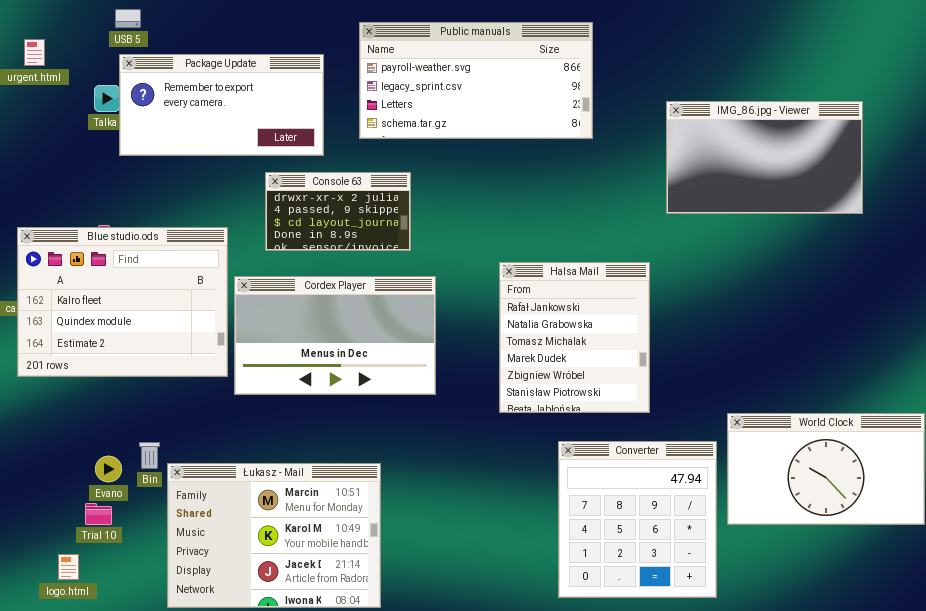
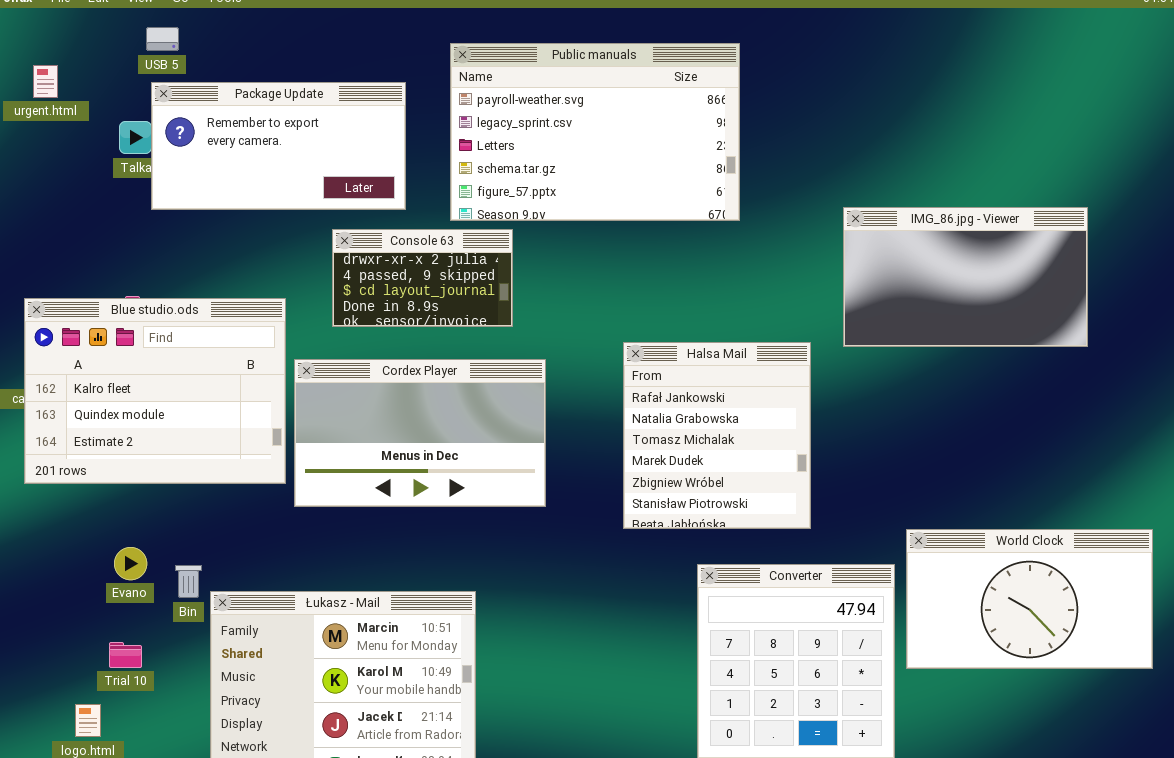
Public manuals: [359,22,593,139] -> [450,43,740,221], resized
IMG_86.jpg - Viewer: [666,101,863,214] -> [843,207,1088,347], moved
Evano: [95,456,122,482] -> [114,547,147,580], moved

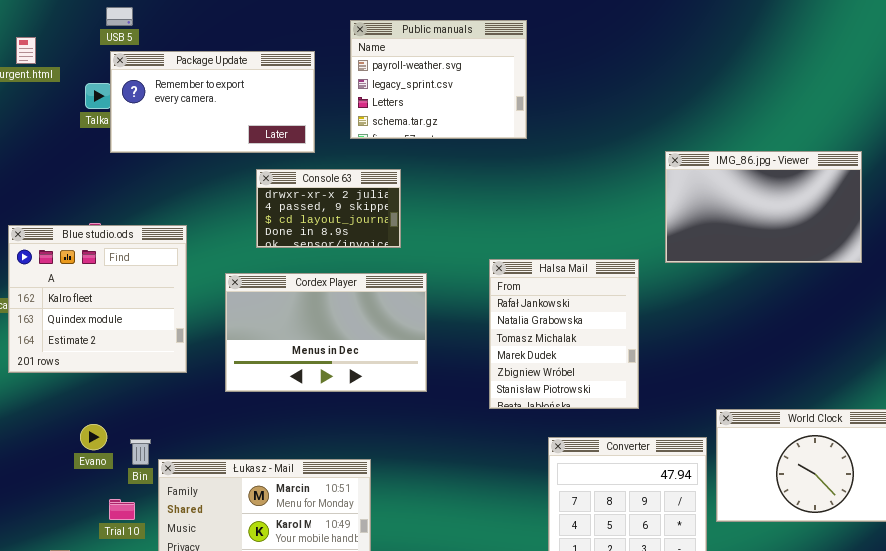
Public manuals: [450,43,740,221] -> [350,20,527,139], resized
Blue studio.ods: [24,298,286,484] -> [8,225,187,373], resized
Trial 10: [109,642,142,668] -> [109,499,135,520], moved

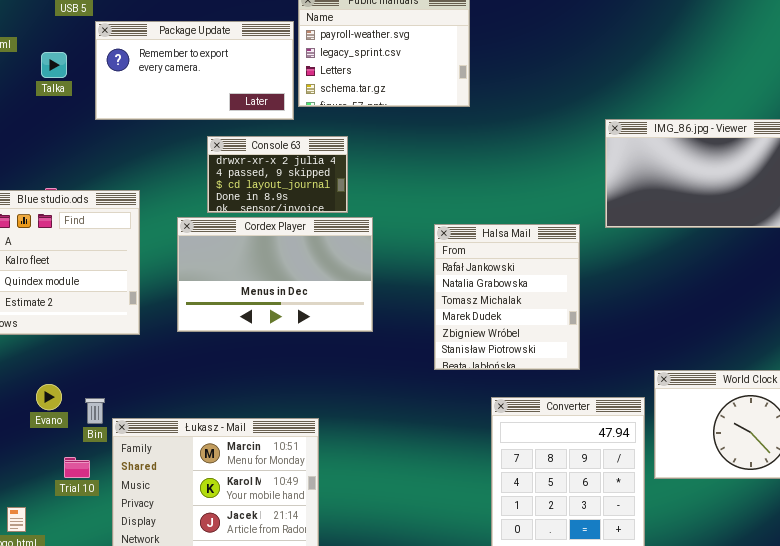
Package Update: [110,51,315,153] -> [95,21,294,120], moved
Cordex Player: [225,273,427,392] -> [177,217,373,332], moved

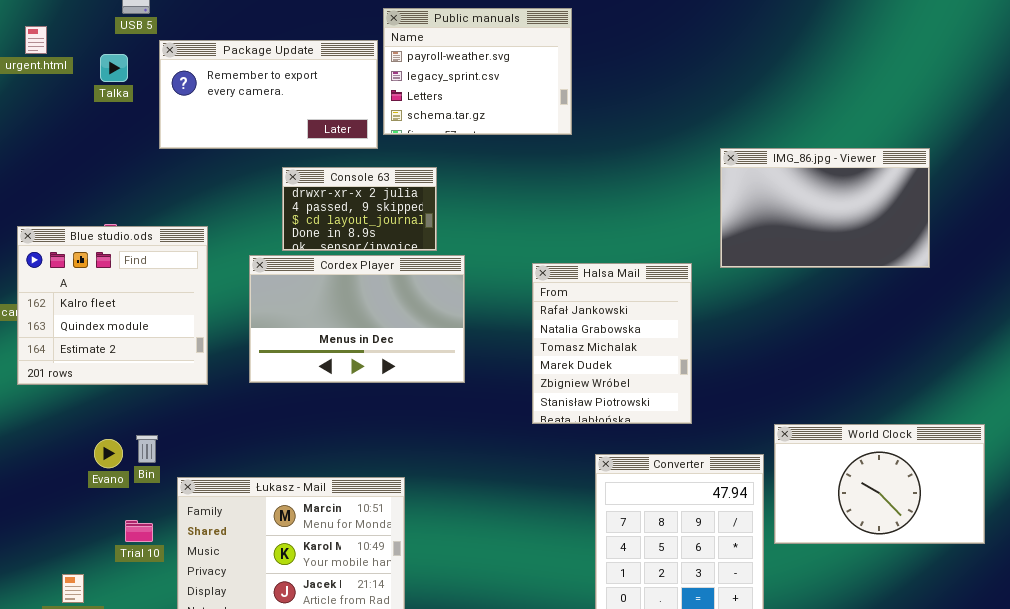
Talka: [41,52,67,78] -> [100,54,128,82], moved
Bin: [85,398,105,424] -> [136,435,158,463], moved

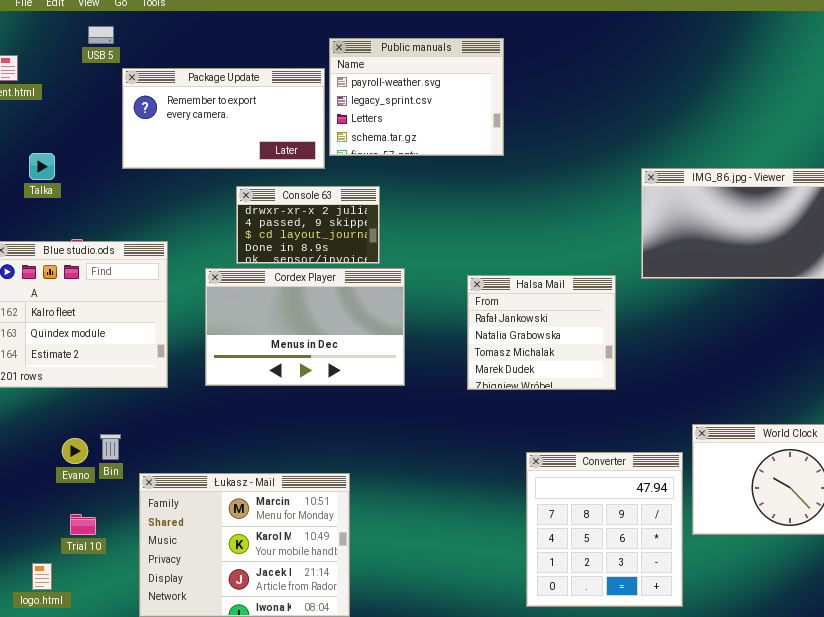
Talka: [100,54,128,82] -> [29,153,55,180], moved
Halsa Mail: [532,263,692,424] -> [467,275,616,390], resized
Trial 10: [125,520,153,542] -> [70,514,96,535], moved

